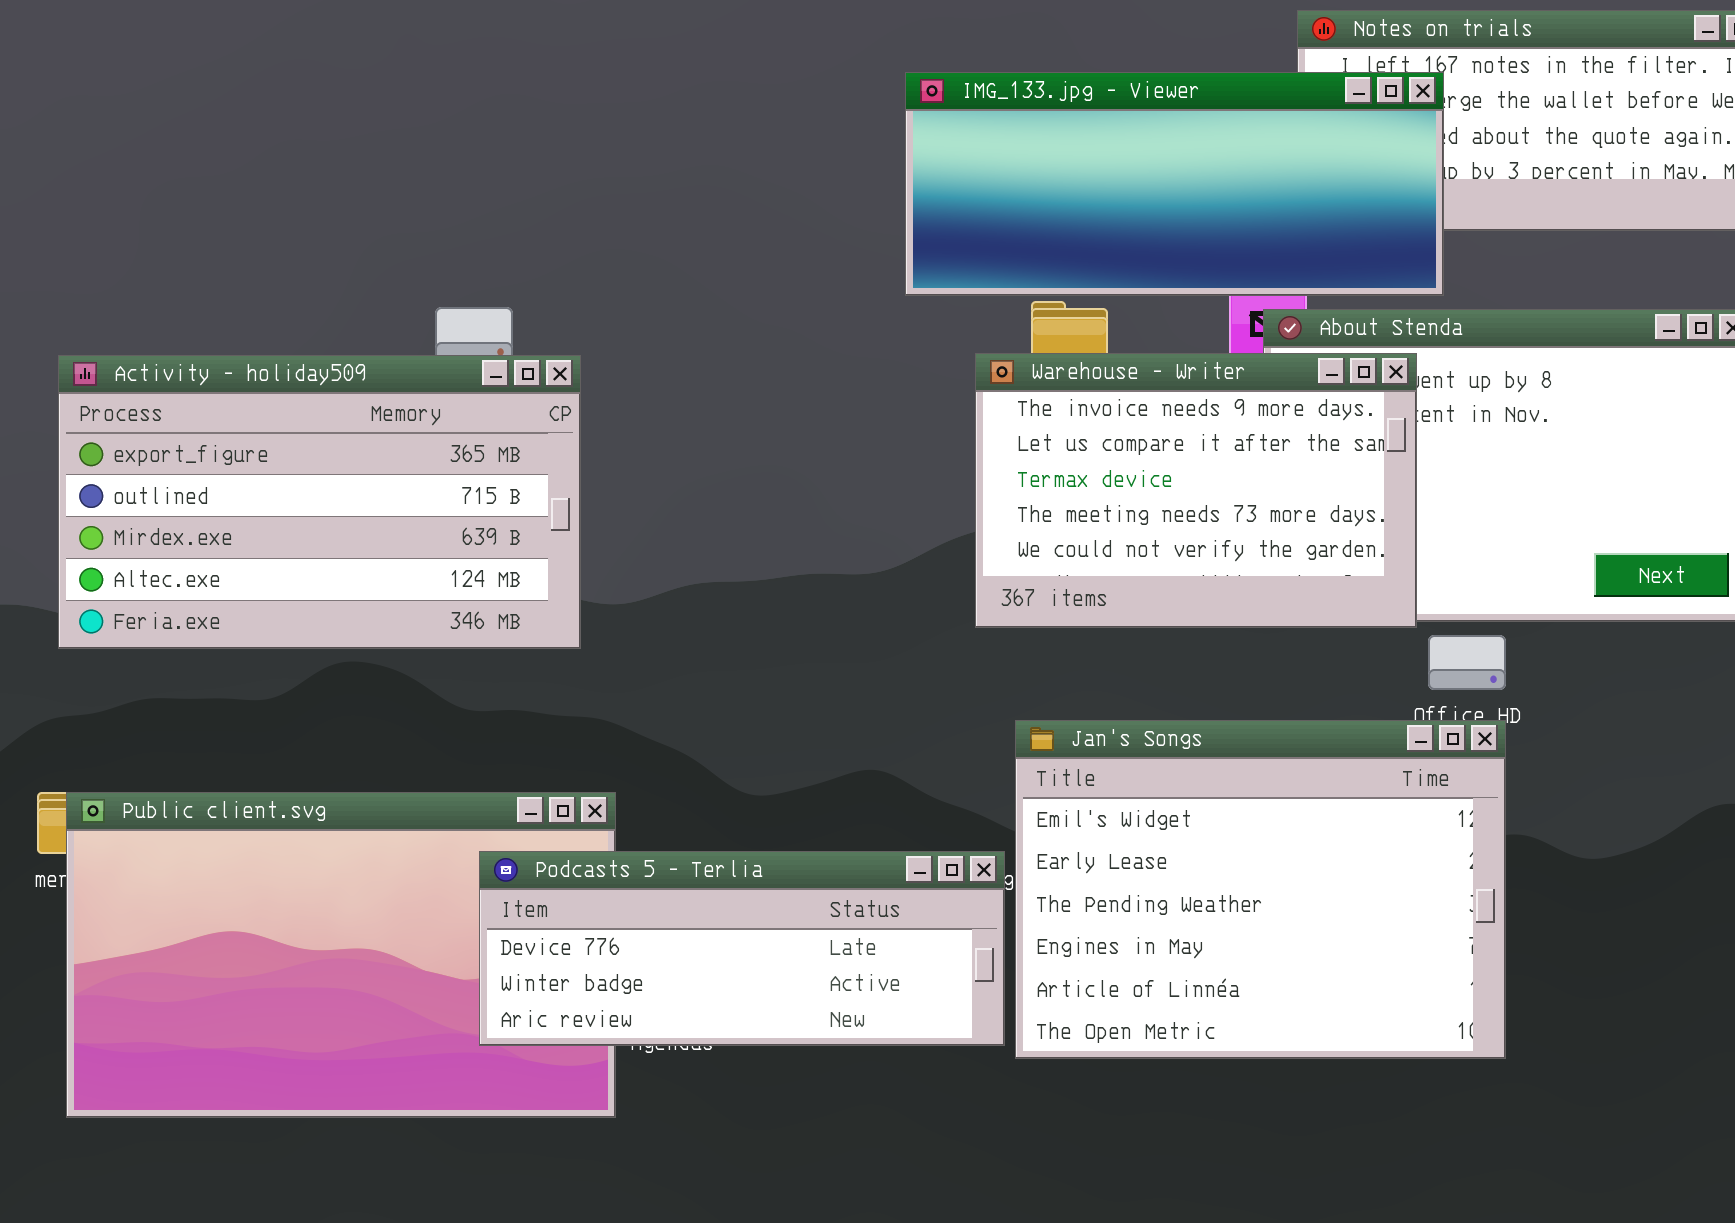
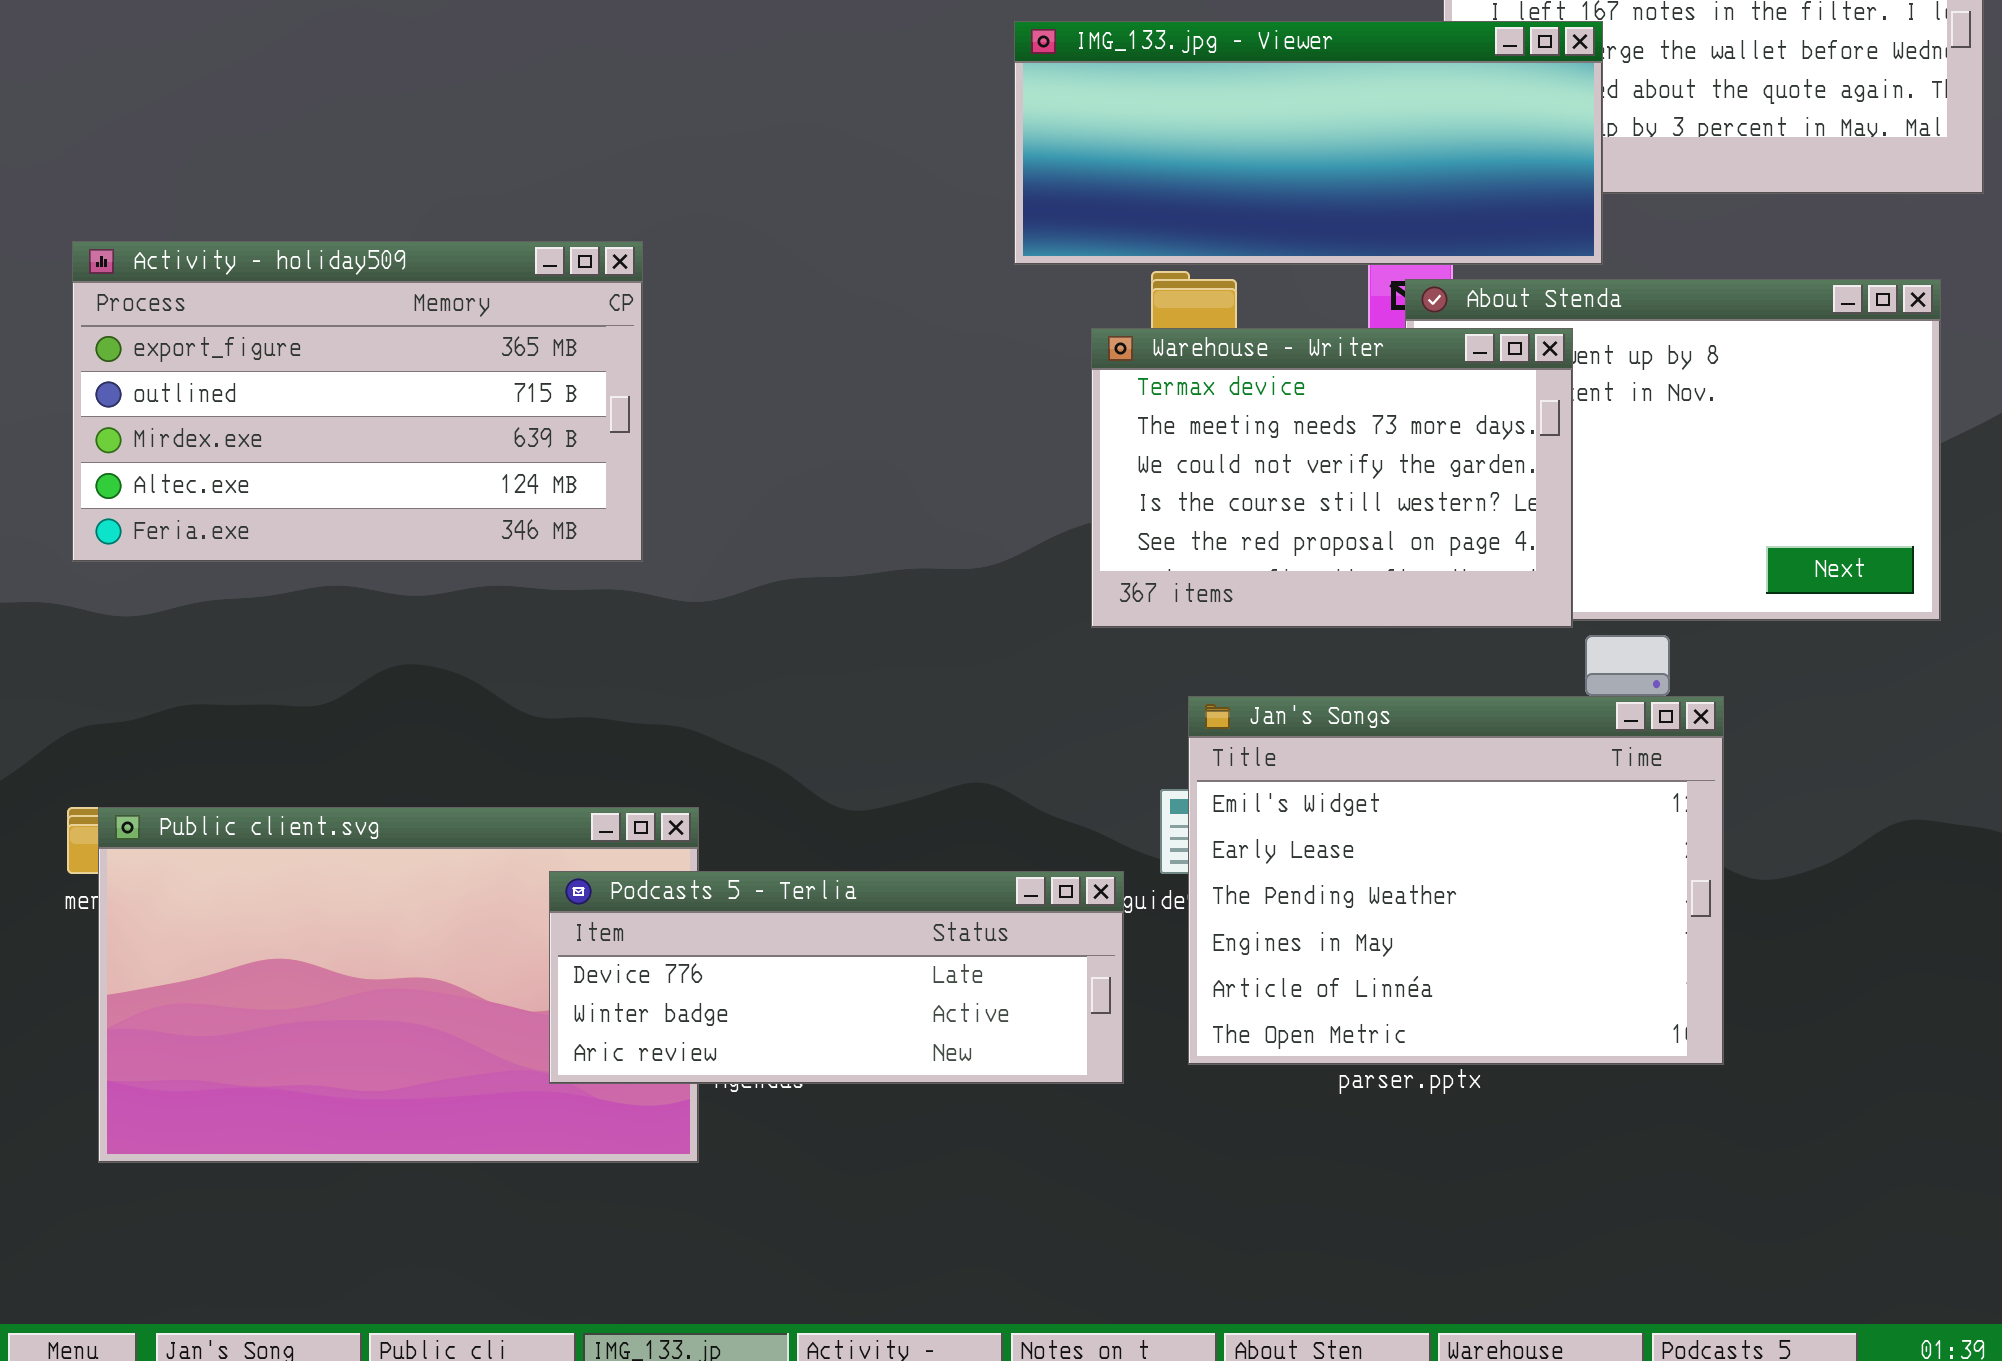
Warehouse - Writer: [975,353,1417,628] -> [1091,328,1573,628], scrolled down 2 rows
Activity - holiday509: [58,355,581,649] -> [72,241,643,562], moved
Jan's Songs: [1015,720,1506,1059] -> [1188,696,1724,1065], moved

